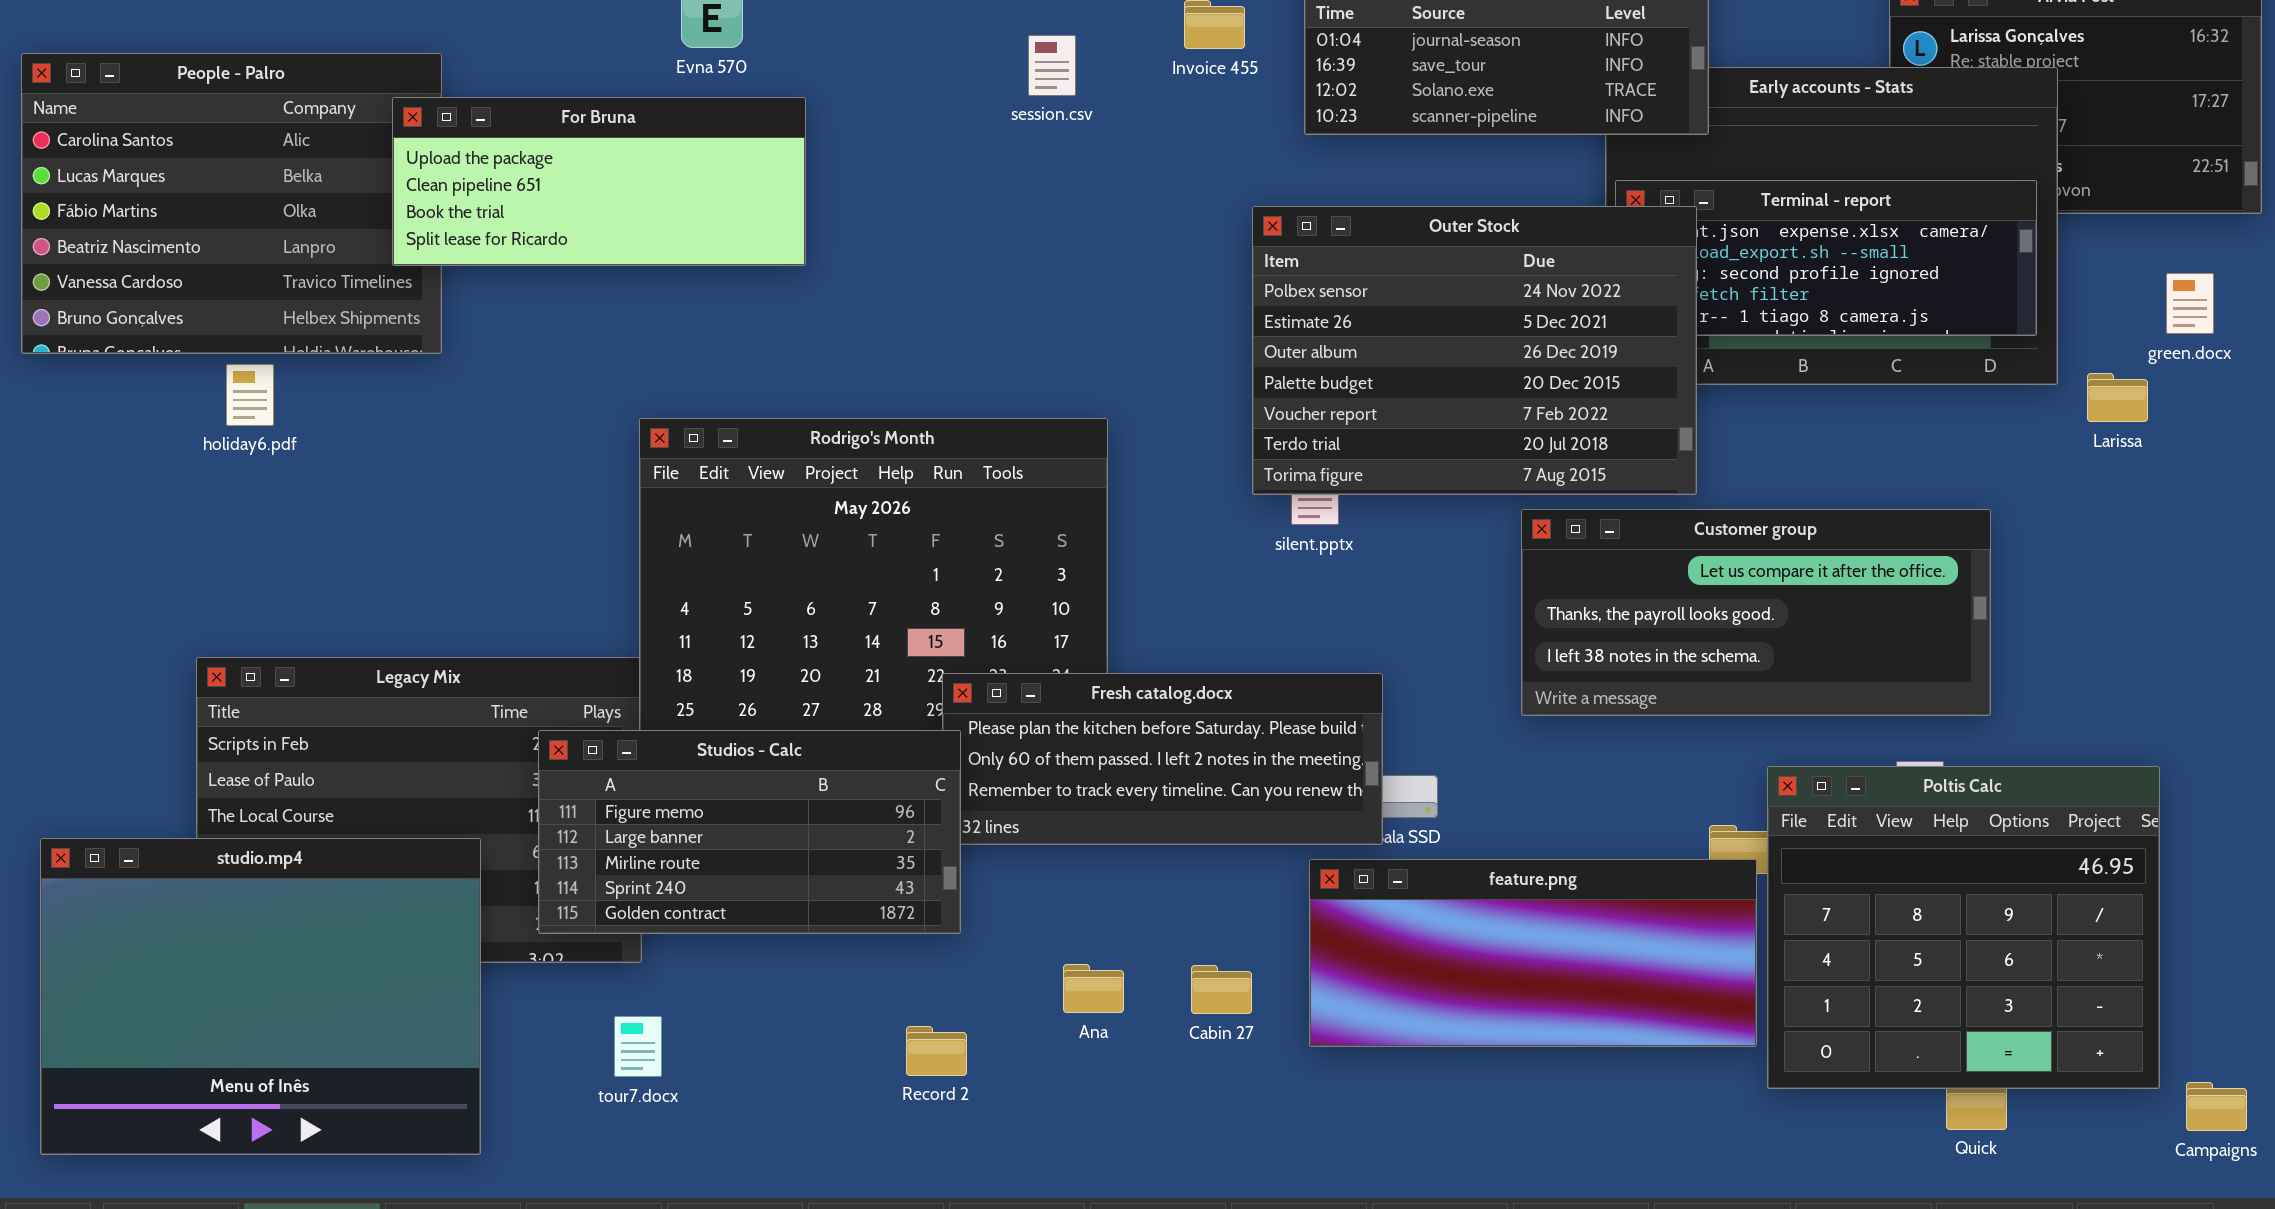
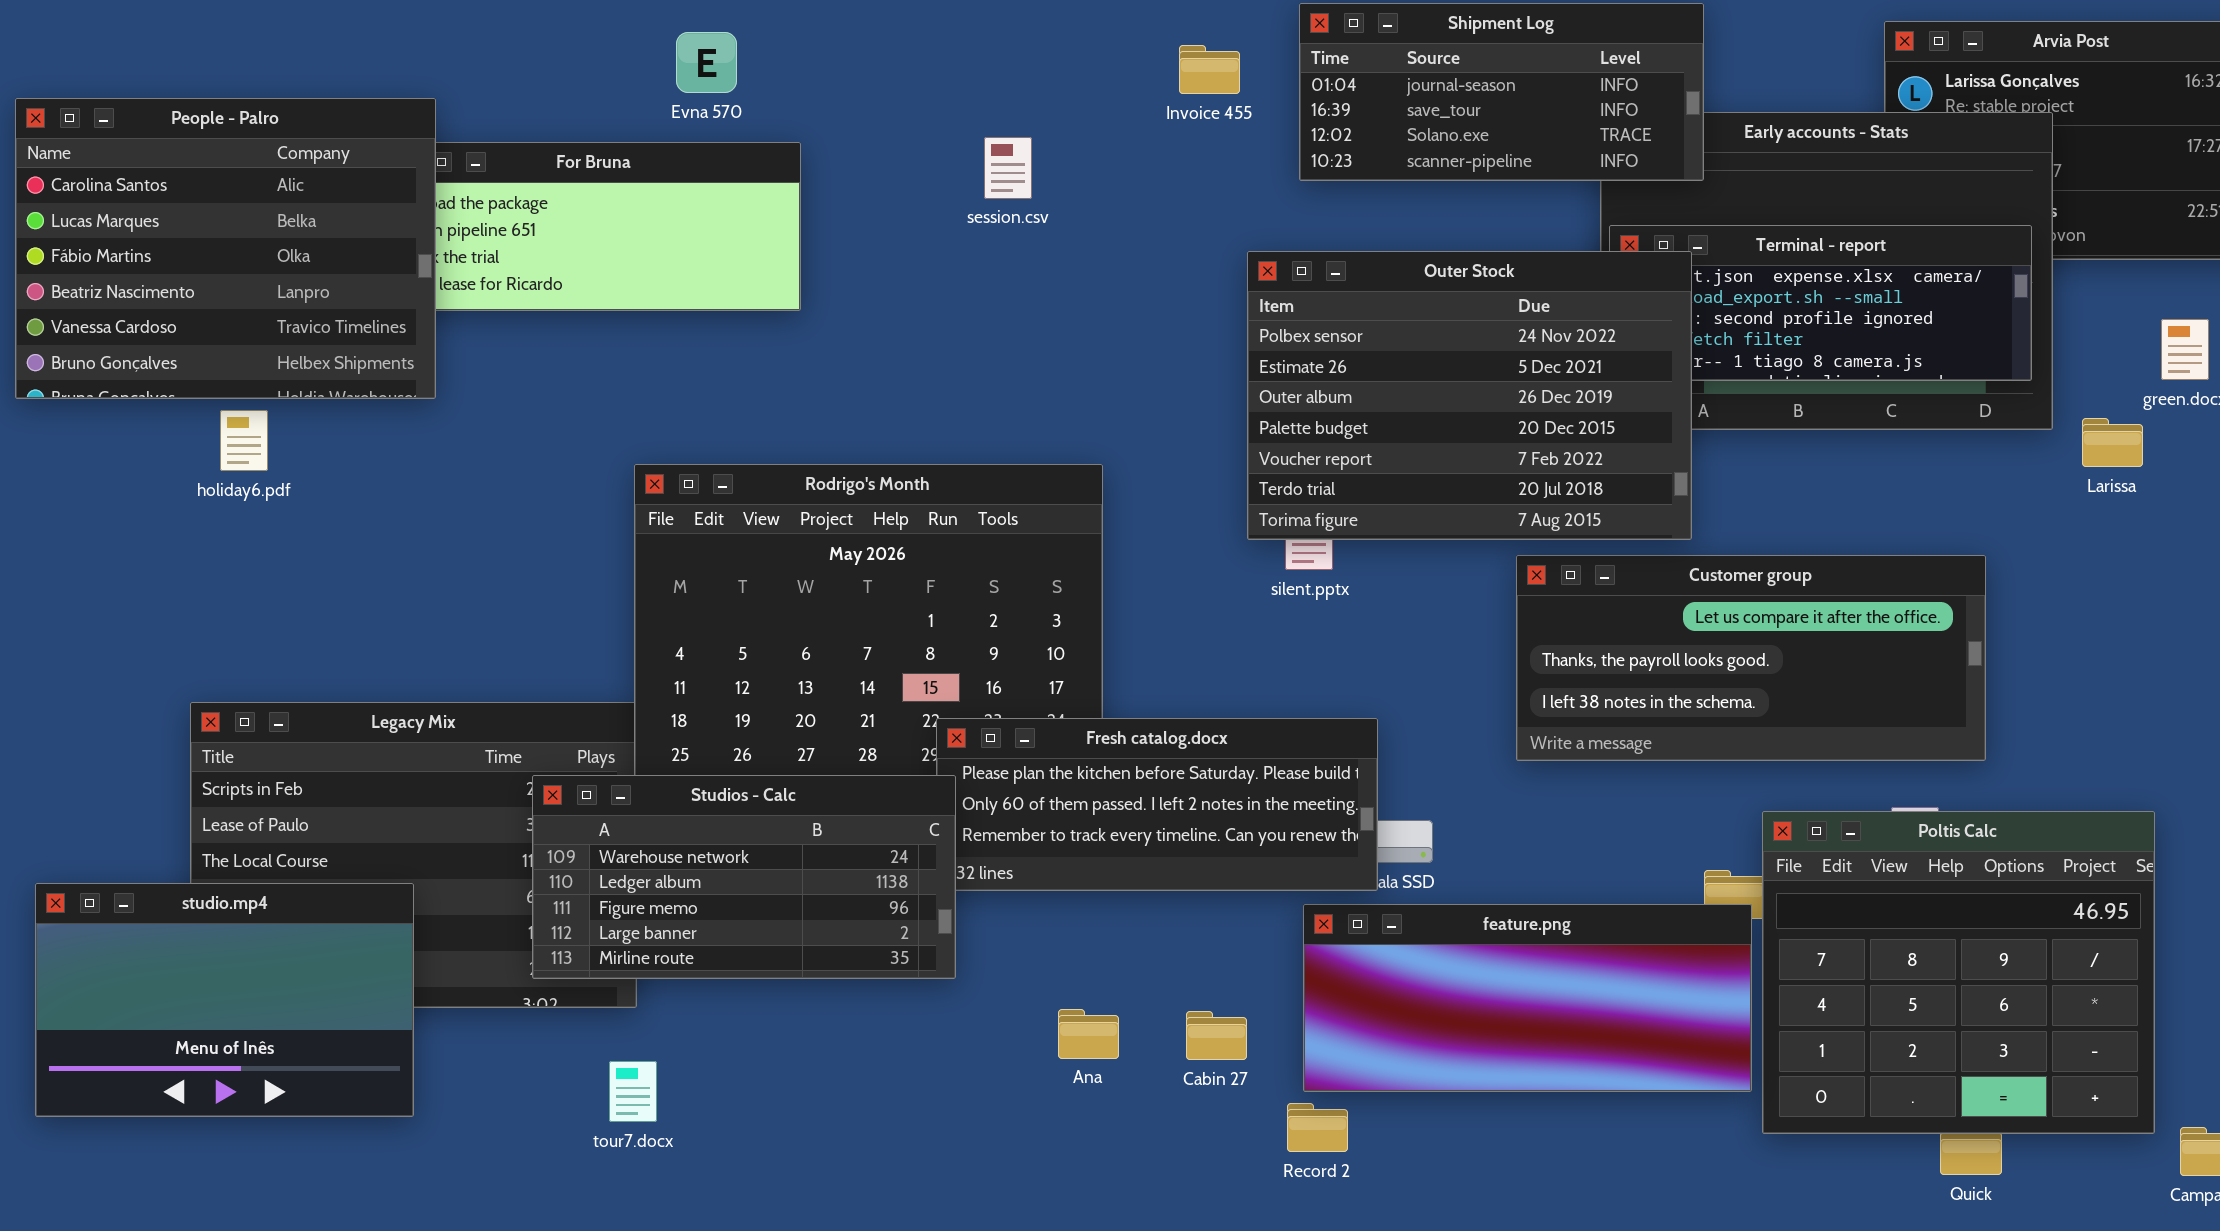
session.csv: [1028,35,1076,96] -> [984,137,1032,199], moved
People - Palro: [21,53,442,354] -> [15,98,436,399], raised
Studios - Calc: [538,730,961,934] -> [532,775,956,979], scrolled up 2 rows
studio.mp4: [40,838,481,1155] -> [35,883,414,1117], resized
Record 2: [906,1026,967,1076] -> [1287,1103,1348,1152], moved

